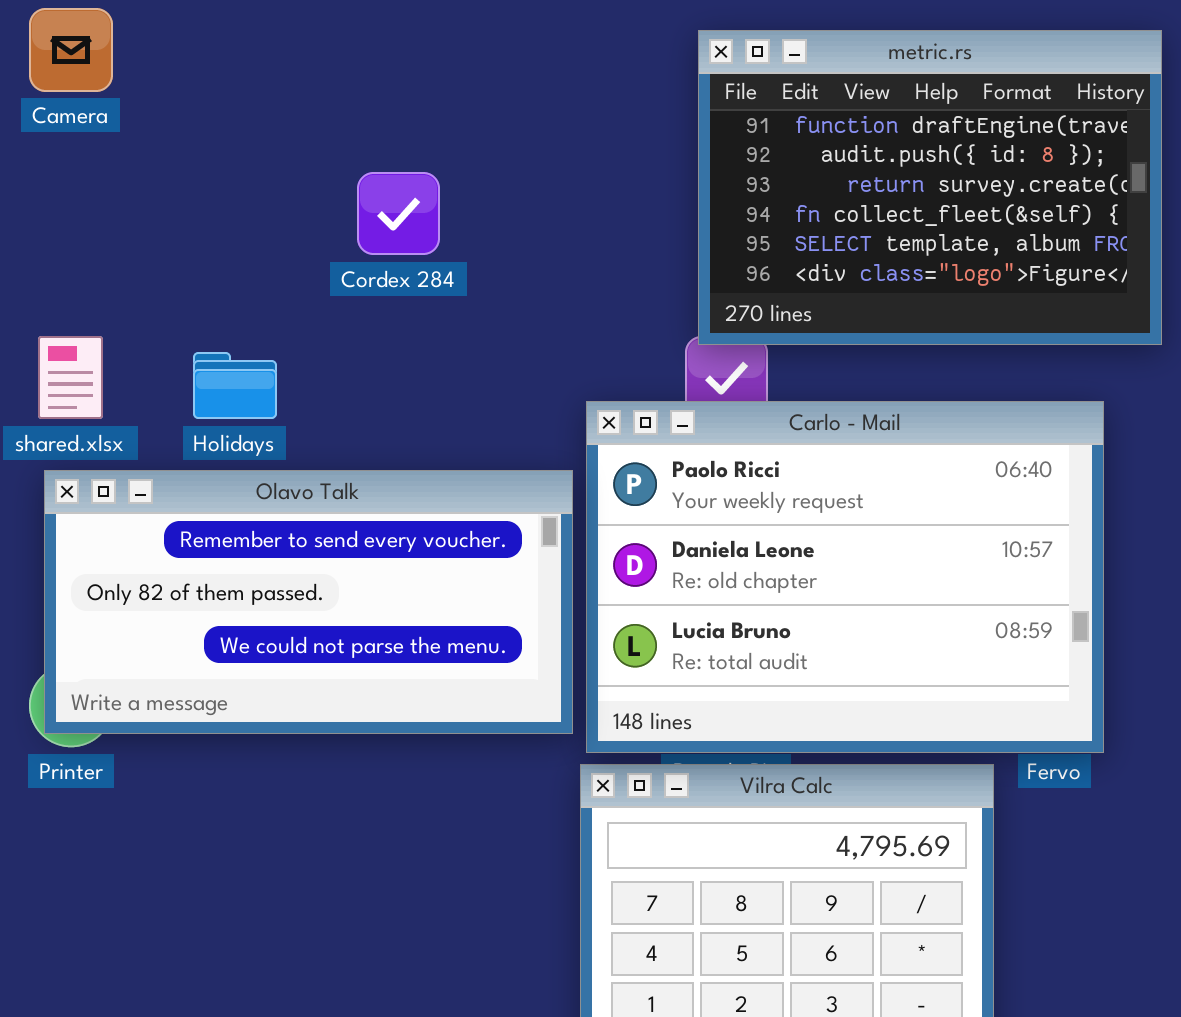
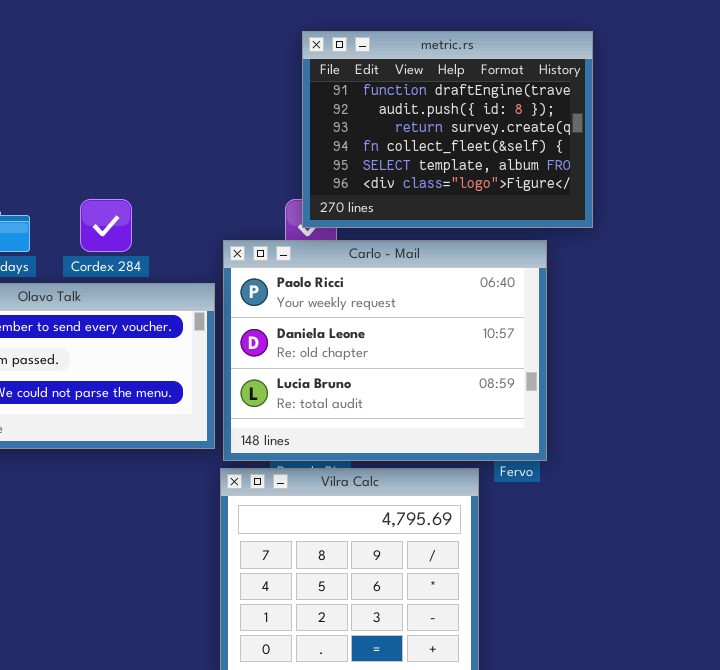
metric.rs: [698,30,1162,345] -> [302,31,593,228], moved
Cordex 284: [357,172,440,255] -> [80,199,132,252], moved

